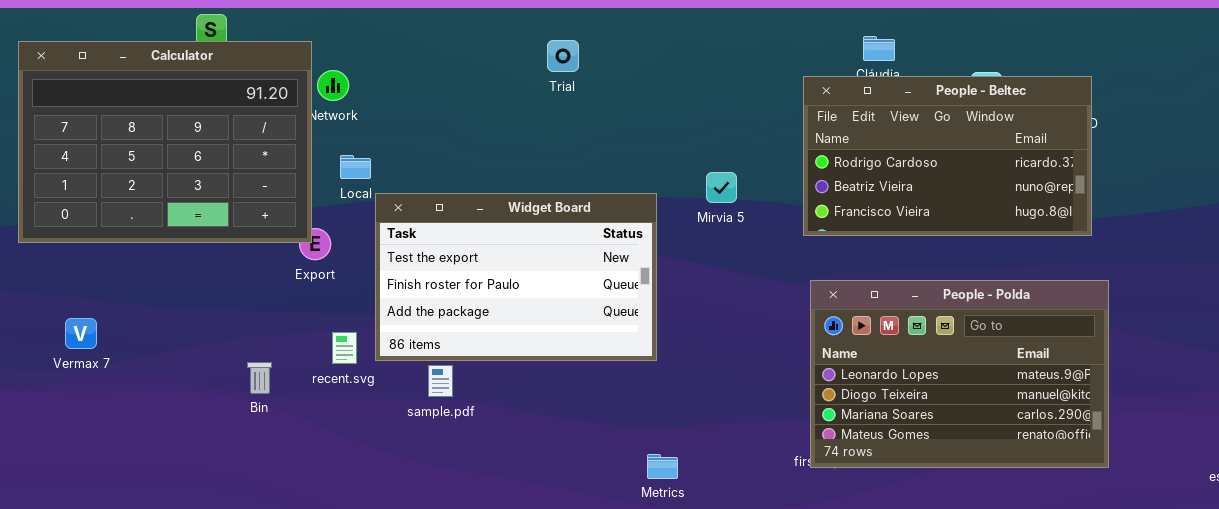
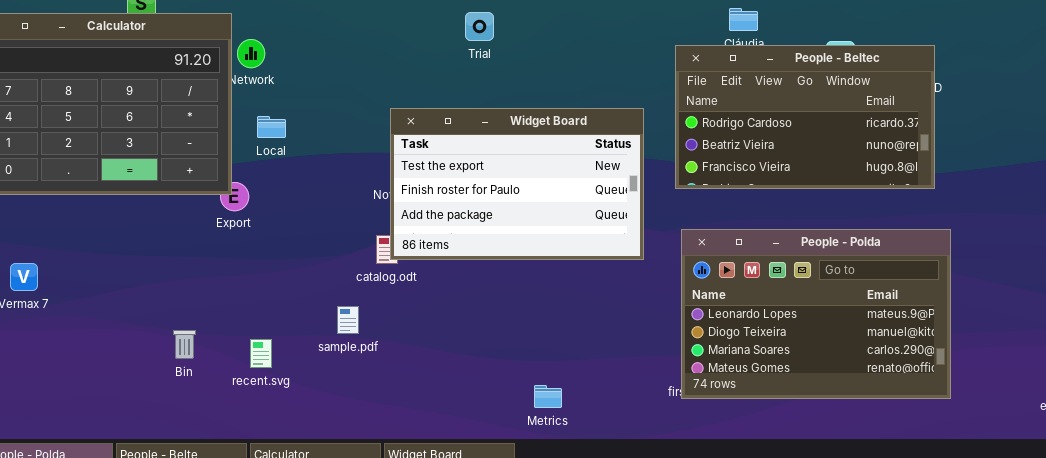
Trial: [547,40,579,72] -> [465,12,494,41], moved
Widget Board: [375,193,657,361] -> [390,108,644,260], moved
recent.svg: [332,332,357,364] -> [250,339,272,368], moved
Bin: [247,362,272,394] -> [173,330,196,359], moved

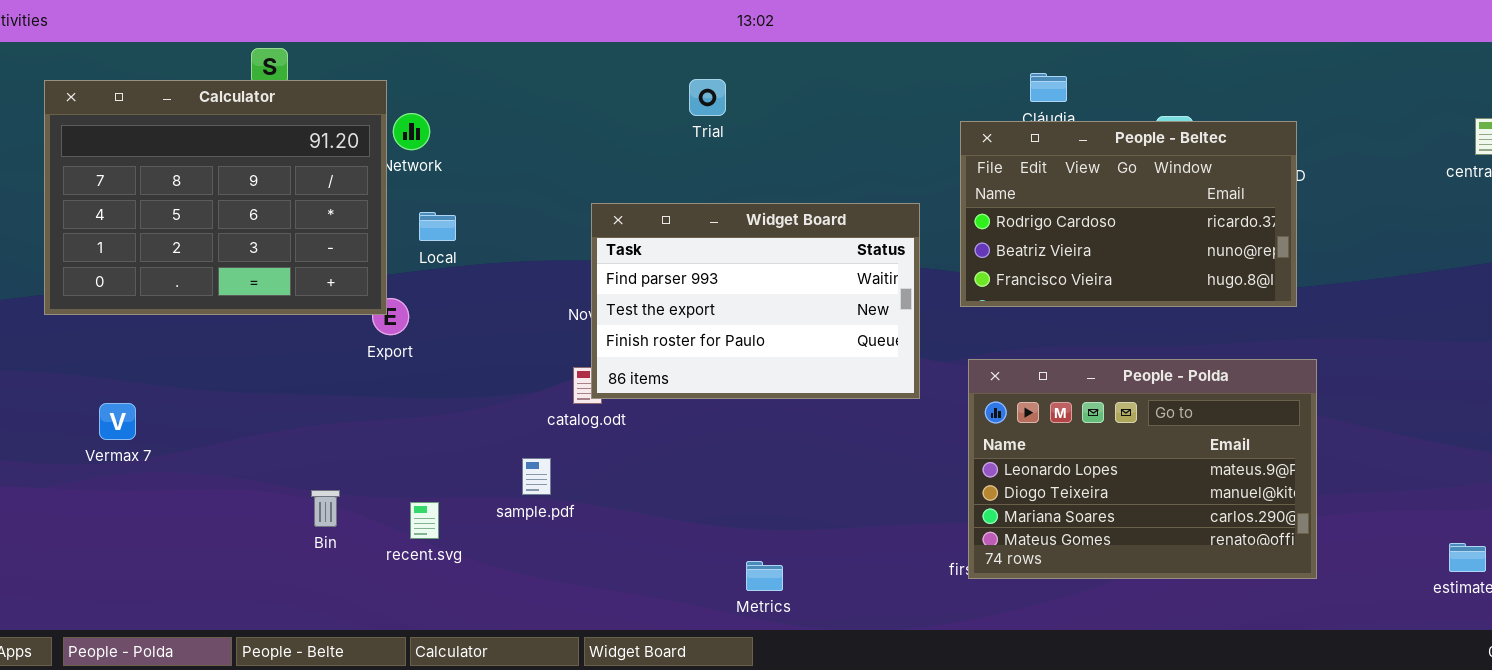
Widget Board: [390,108,644,260] -> [591,203,920,399], scrolled up 1 row
Metrics: [534,385,562,408] -> [746,561,783,591], moved

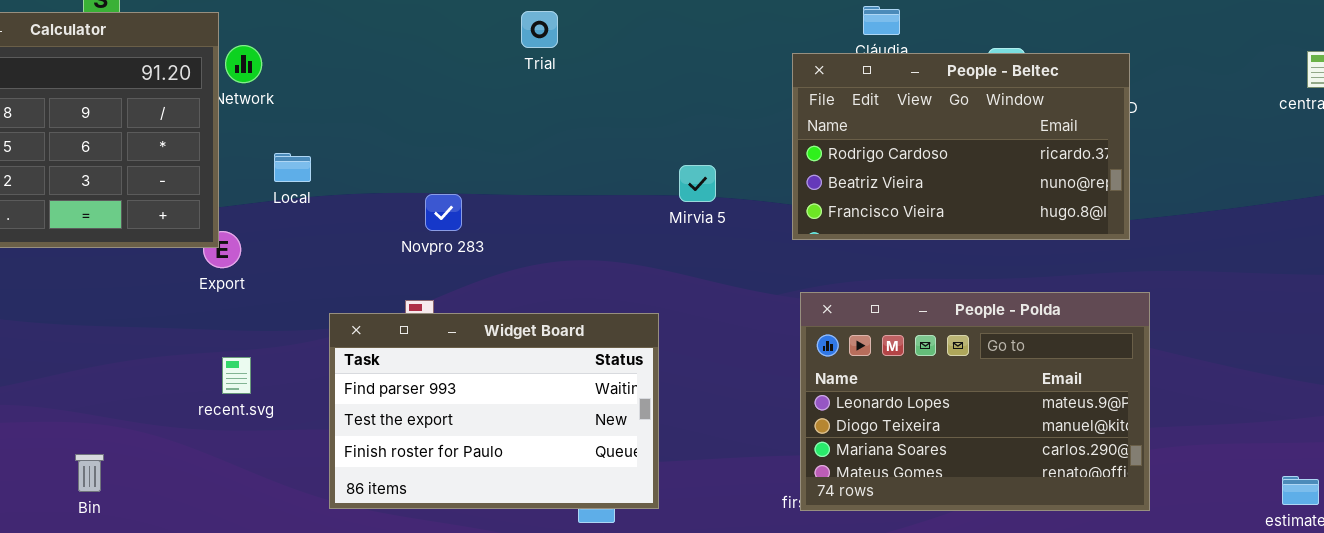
Widget Board: [591,203,920,399] -> [329,313,659,509], moved
Local: [419,212,456,241] -> [274,153,311,182], moved
Bin: [311,490,340,527] -> [75,454,104,492], moved
recent.svg: [410,502,439,539] -> [222,357,251,394], moved

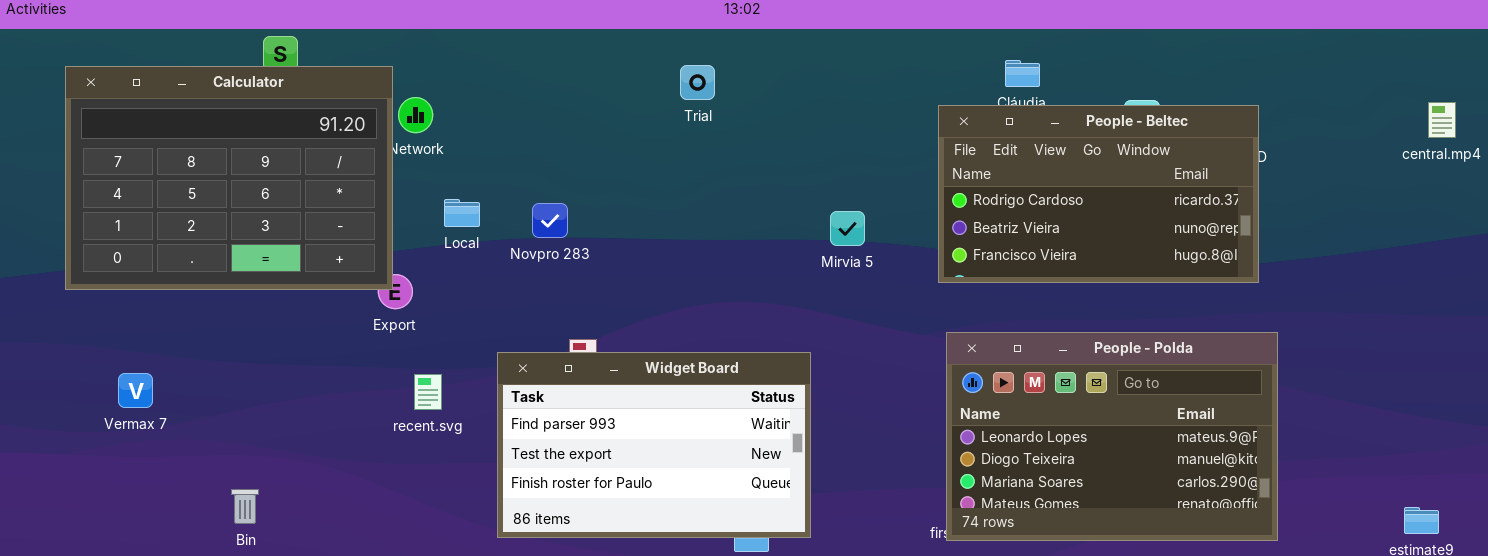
Novpro 283: [425,194,462,231] -> [532,203,568,238], moved
recent.svg: [222,357,251,394] -> [414,374,442,410], moved
Bin: [75,454,104,492] -> [231,489,259,524], moved

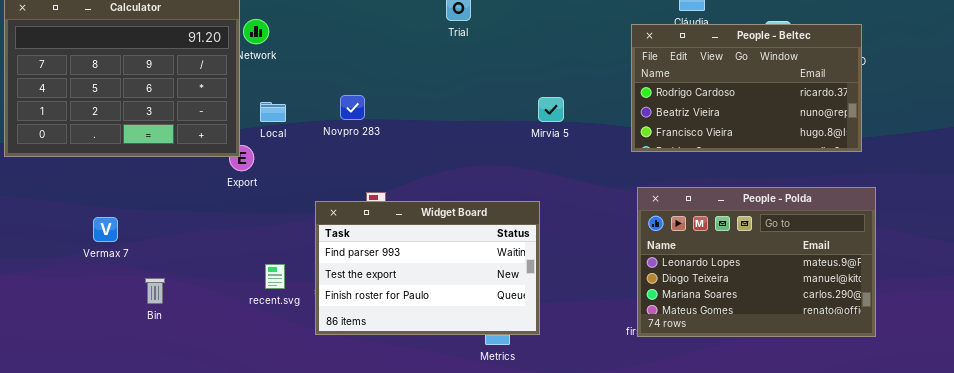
Local: [444,199,480,227] -> [260,102,286,122], moved
Mirvia 5: [830,211,865,246] -> [538,97,564,122], moved
Vermax 7: [118,373,153,408] -> [93,217,118,242], moved
recent.svg: [414,374,442,410] -> [265,264,285,289], moved
Bin: [231,489,259,524] -> [145,278,165,304], moved

